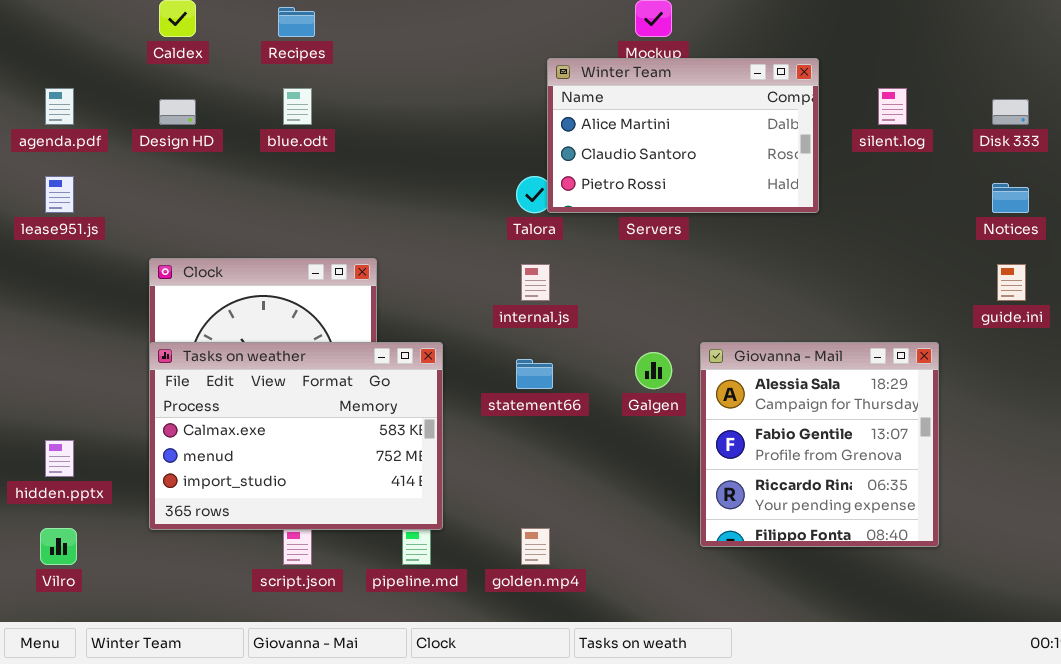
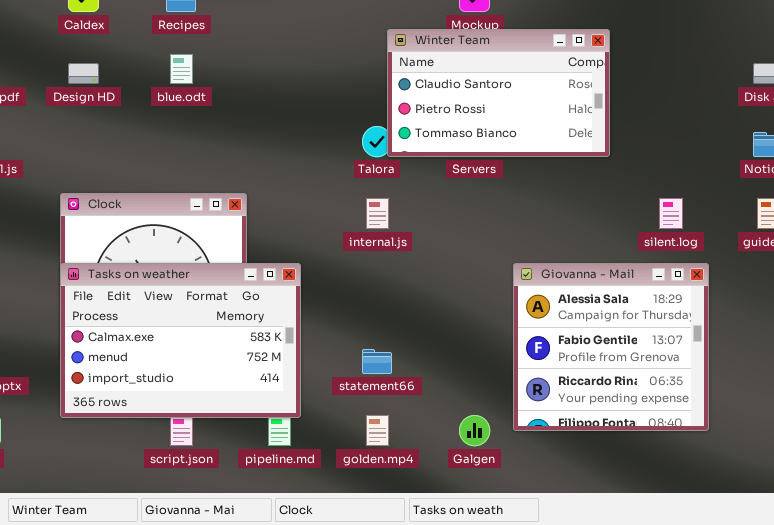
Winter Team: [547,58,819,213] -> [387,29,610,157], scrolled down 1 row
silent.log: [878,88,907,125] -> [659,198,683,229], moved
Galgen: [635,352,672,389] -> [459,415,490,446], moved
statement66: [516,359,553,389] -> [362,349,392,374], moved

